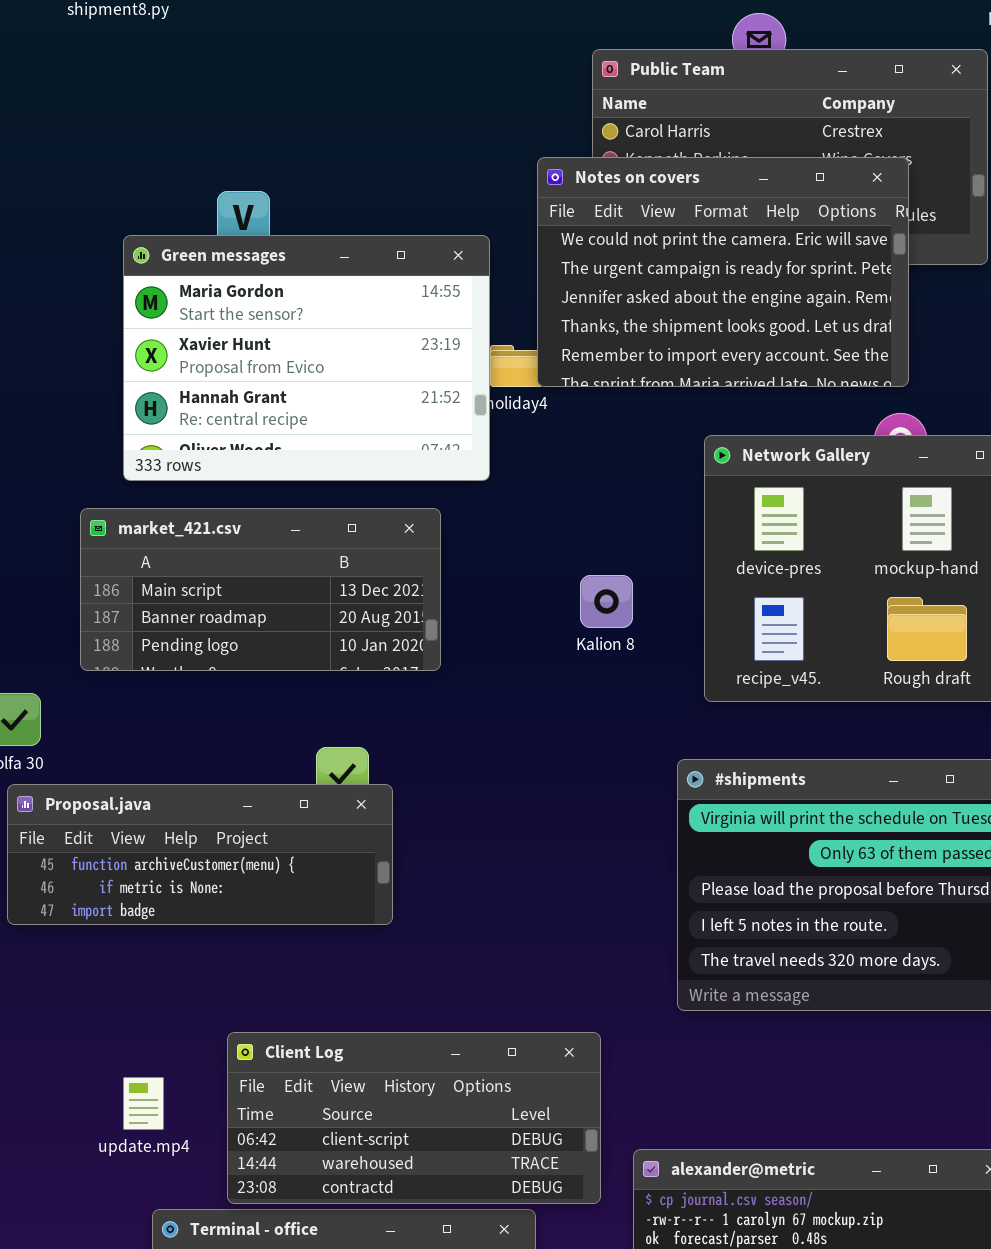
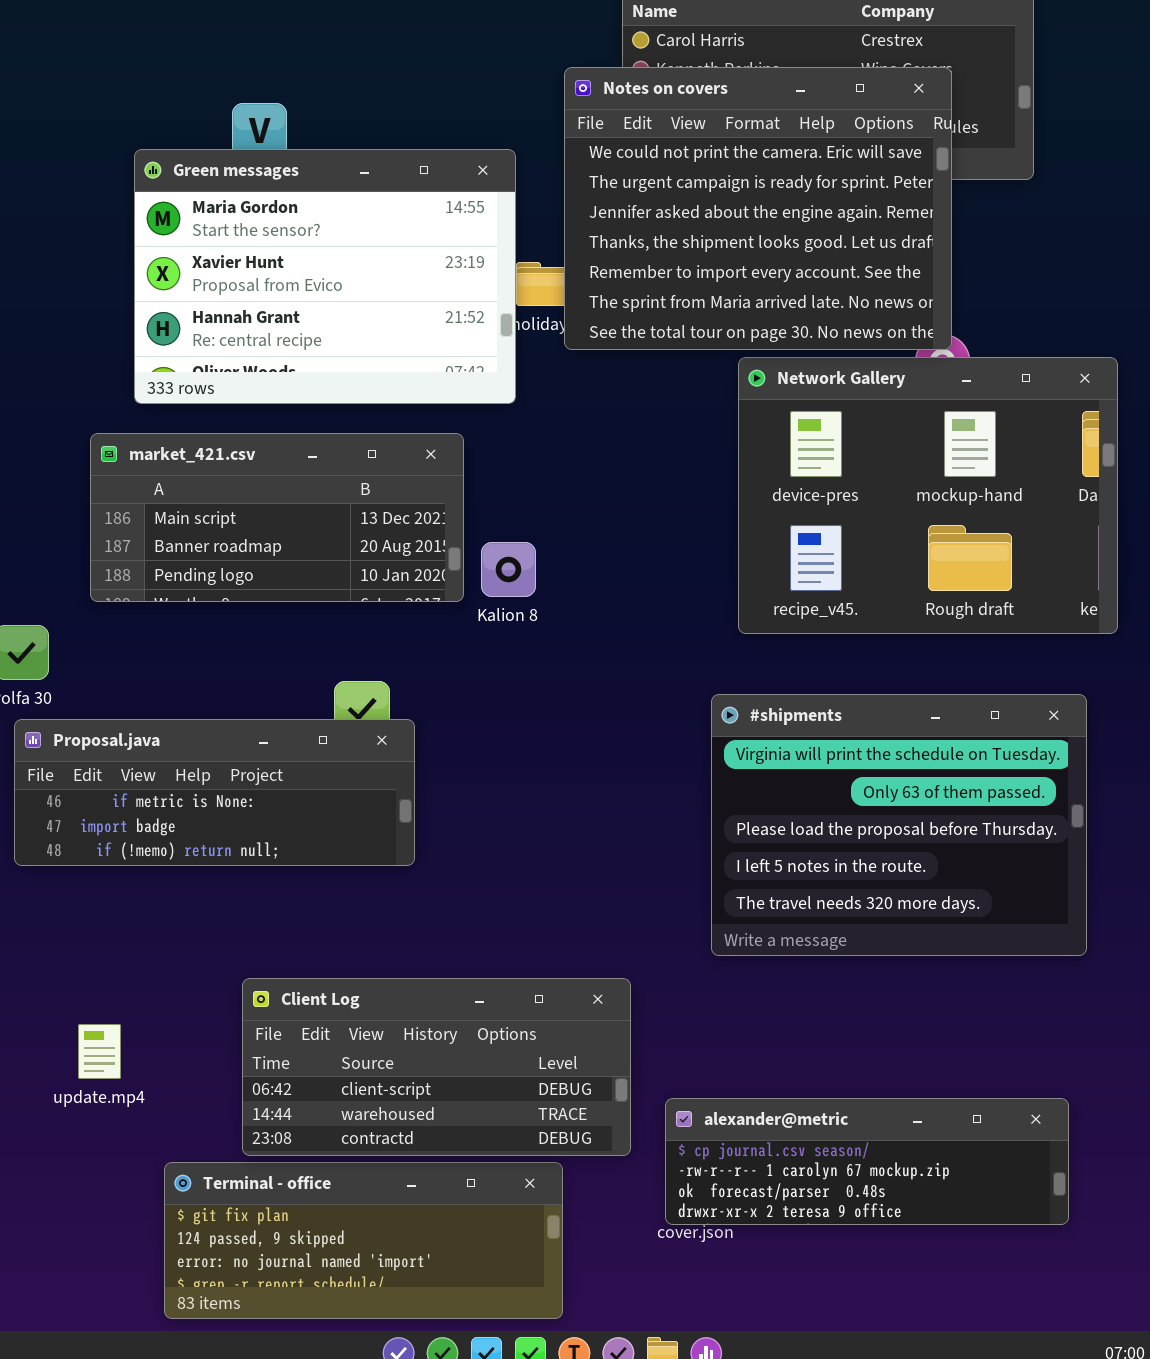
Notes on covers: [537,157,909,387] -> [564,67,952,350], resized
Kalion 8: [580,575,633,628] -> [481,542,536,597], moved
Proposal.java: [7,784,393,925] -> [14,719,415,866], scrolled down 1 row
update.mp4: [123,1077,164,1130] -> [78,1024,121,1079], moved

